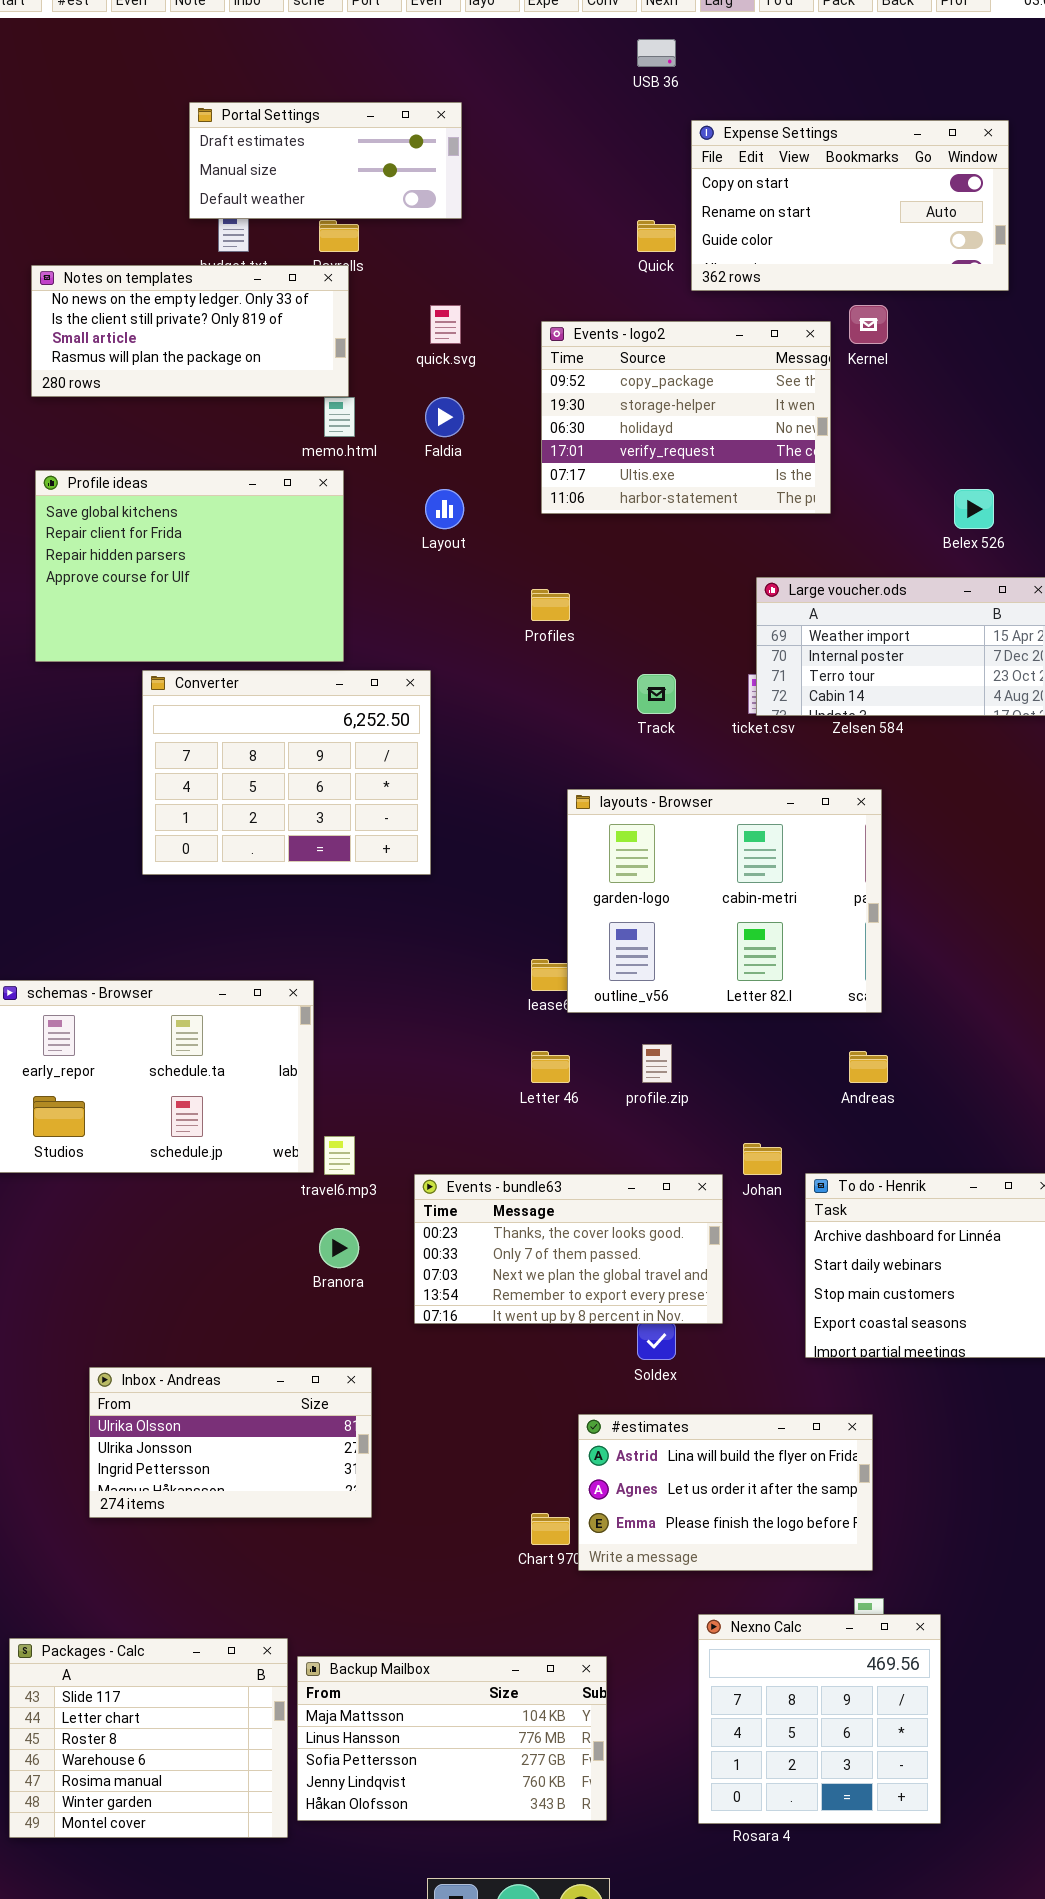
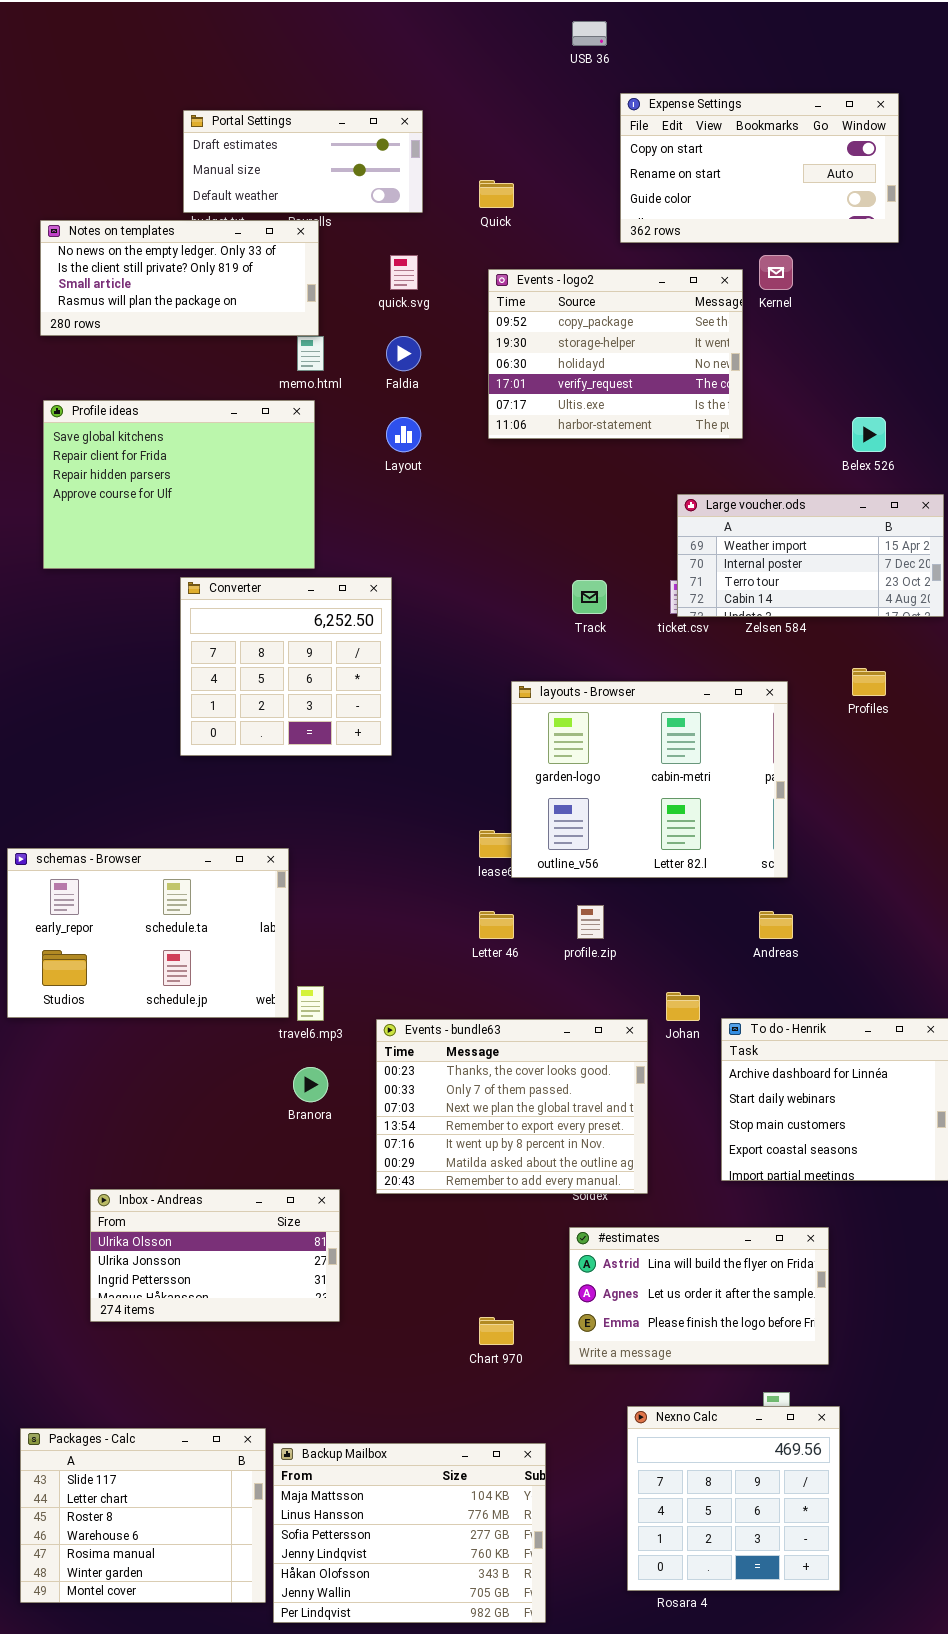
Portal Settings: [189,102,462,219] -> [183,110,423,213], moved
Quick: [637,220,676,252] -> [479,180,514,208], moved
Profiles: [531,589,570,621] -> [852,668,886,696], moved
Converter: [142,670,431,875] -> [180,577,392,756], resized
Events - bundle63: [414,1174,723,1324] -> [376,1019,648,1194], resized
#estimates: [578,1414,873,1571] -> [569,1227,829,1365], moved
Backup Mailbox: [297,1656,607,1821] -> [273,1443,546,1623], resized

